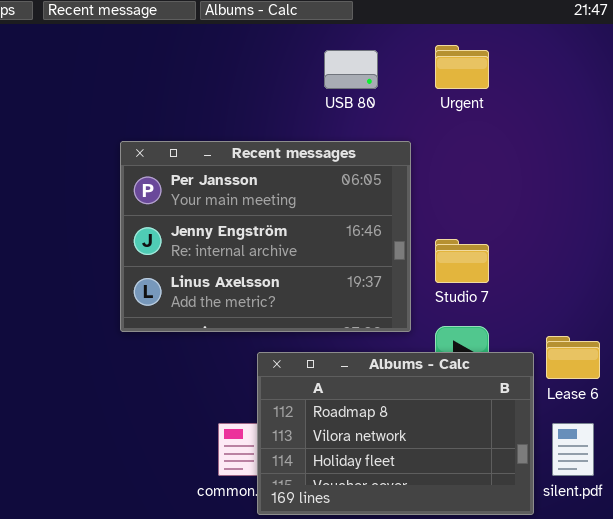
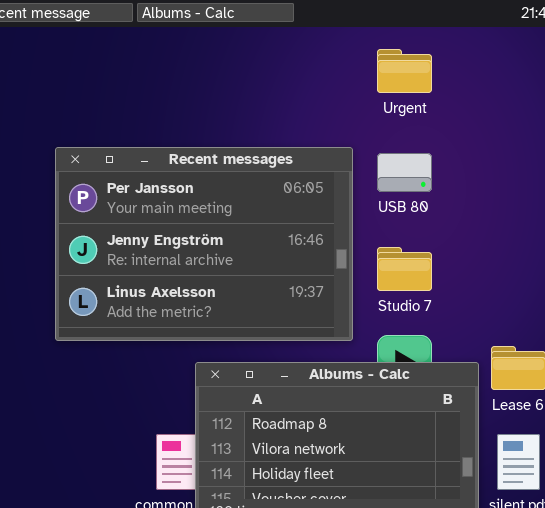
USB 80: [324,50,378,89] -> [377,153,432,192], moved

